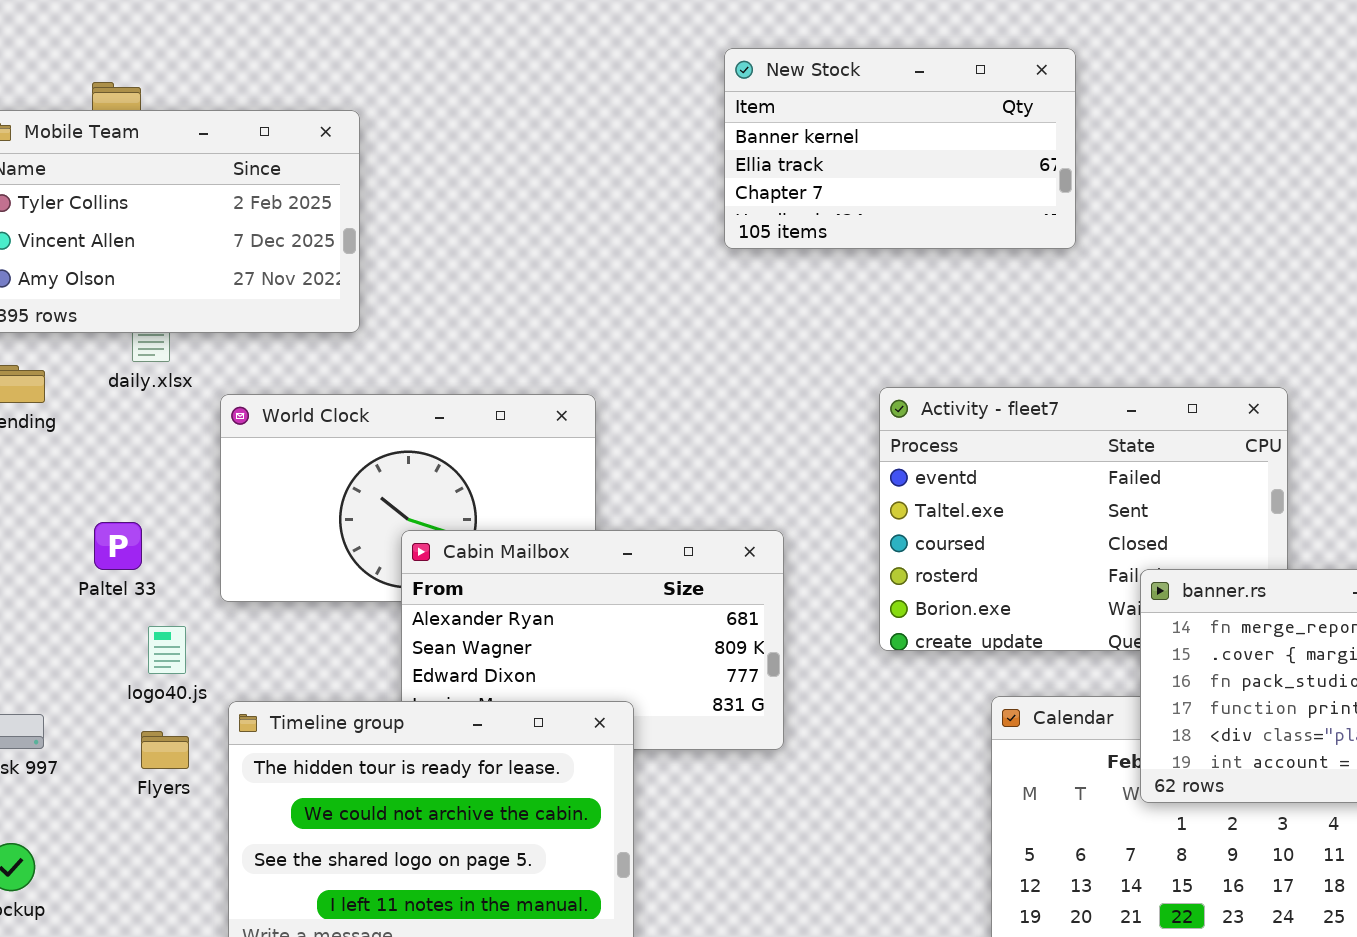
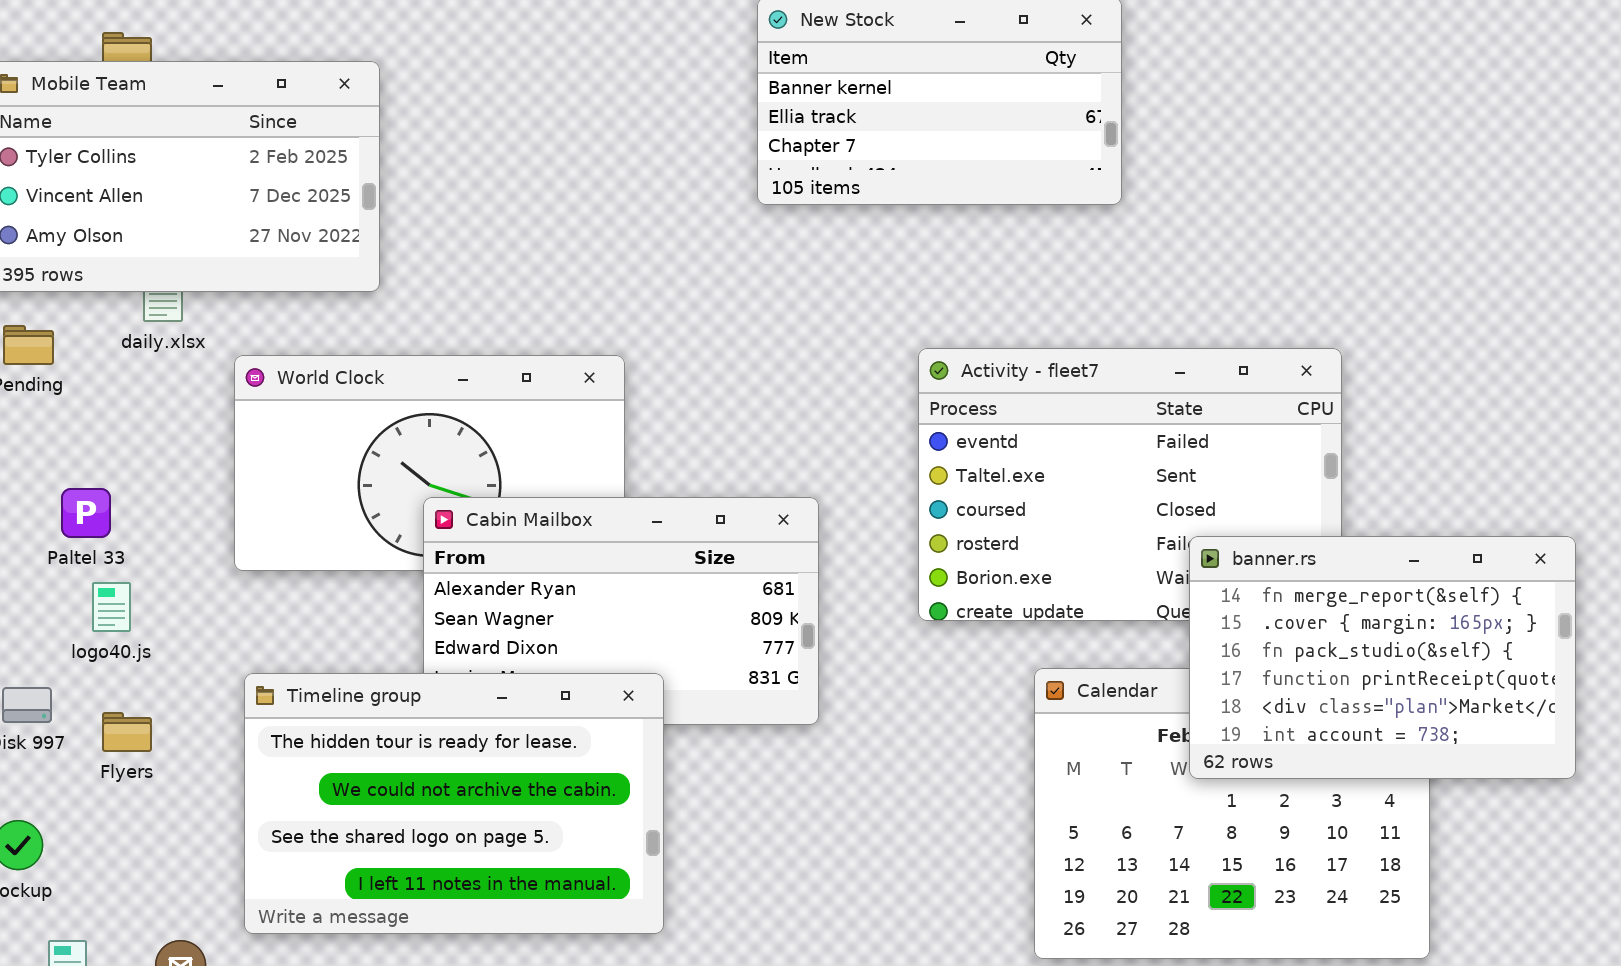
Paltel 33: [94,522,142,570] -> [61,488,111,538], moved
logo40.js: [148,626,186,674] -> [92,582,131,632], moved
Flyers: [141,731,189,769] -> [102,712,152,752], moved

